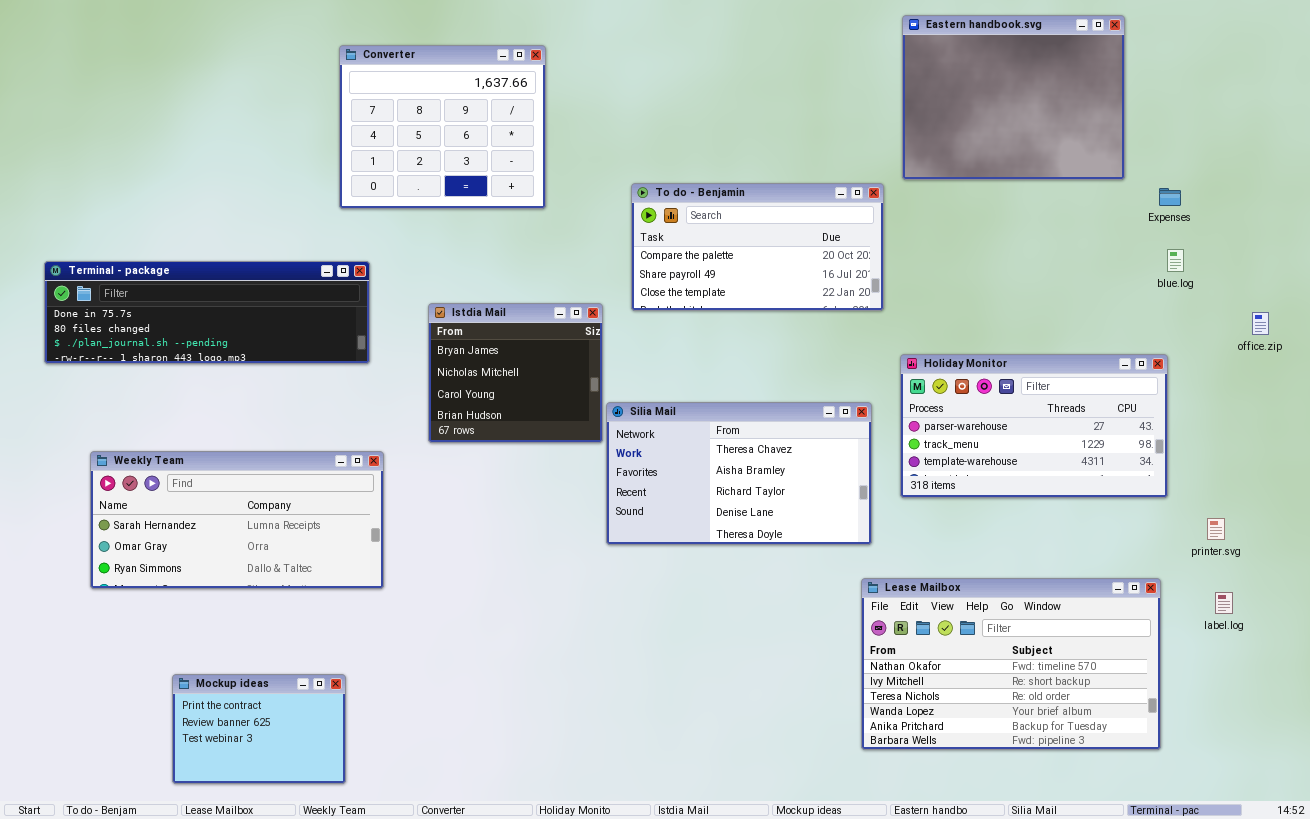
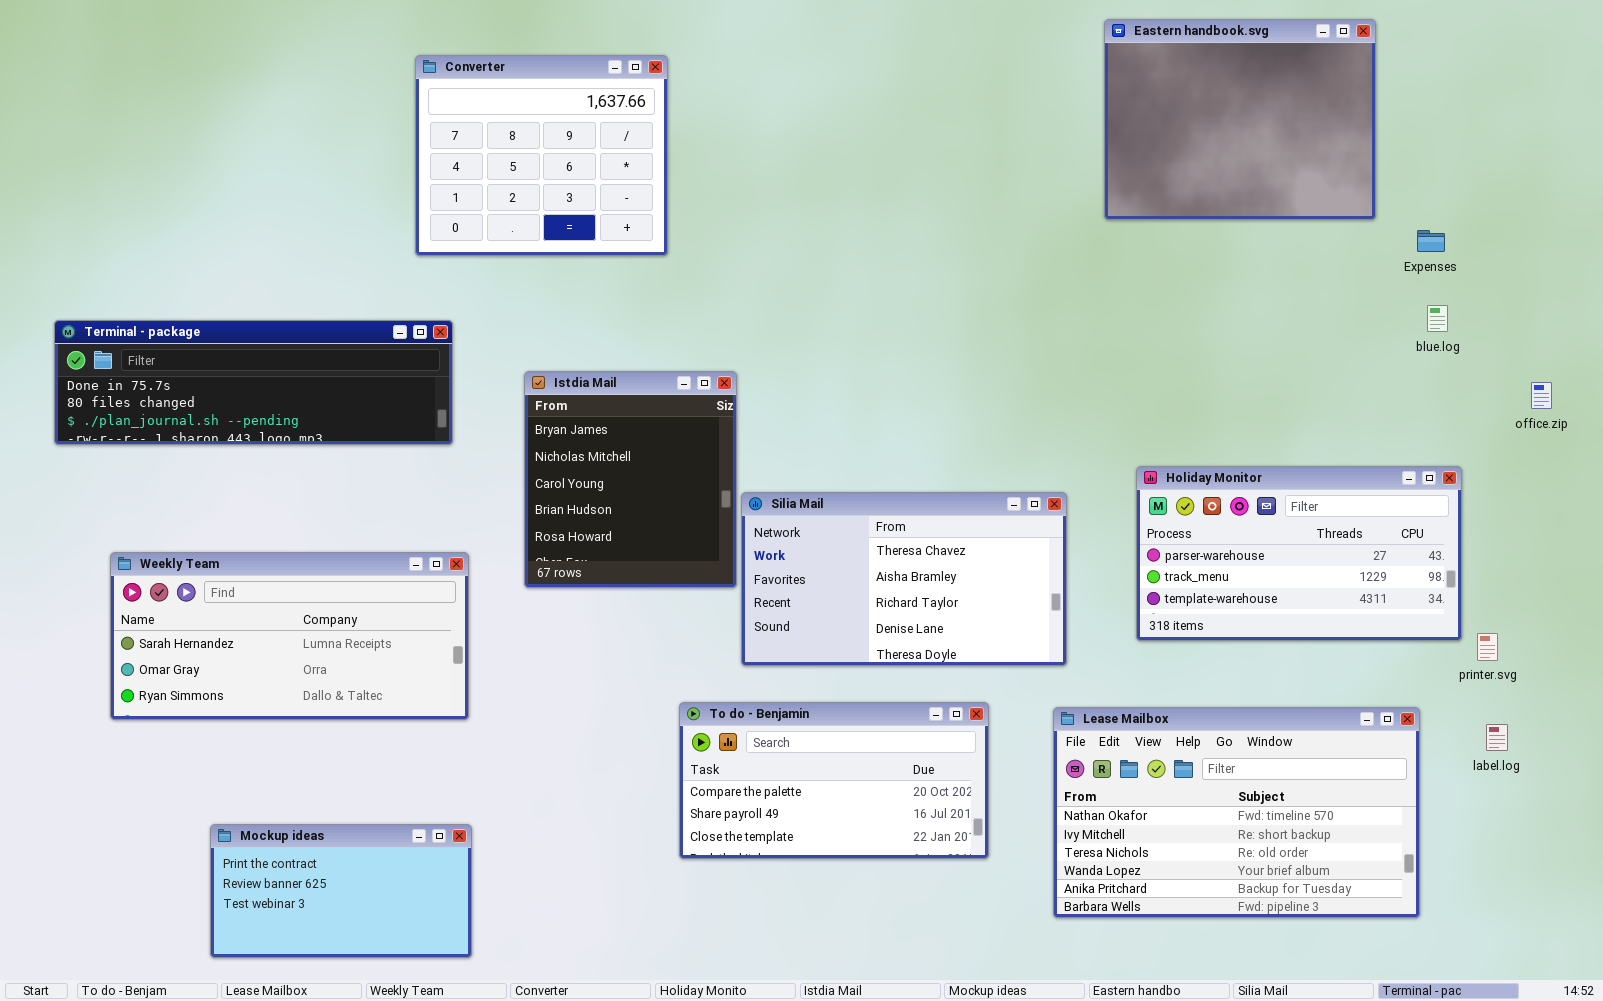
To do - Benjamin: [631,183,884,311] -> [679,702,989,859], moved
Istdia Mail: [428,303,603,443] -> [524,371,737,588], resized
Holiday Monitor: [900,354,1168,498] -> [1136,466,1462,641], moved
Mockup ideas: [172,674,346,784] -> [210,824,472,958], resized

